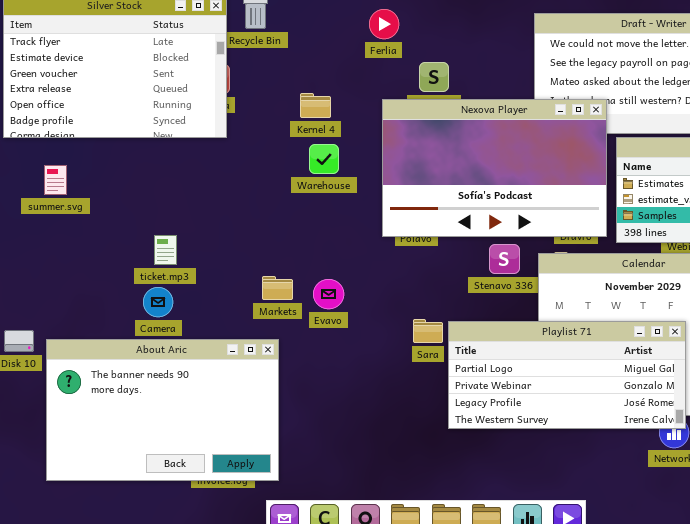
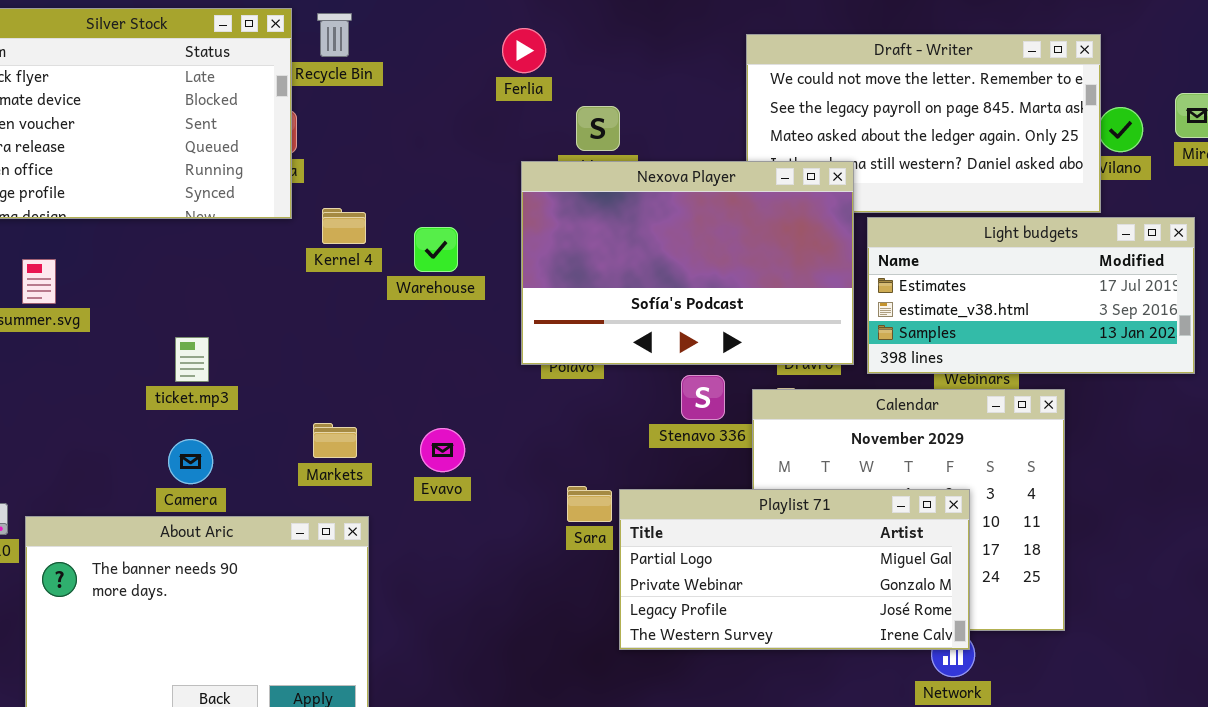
Kernel 4: [300,93,331,118] -> [322,208,366,244], moved
ticket.mp3: [154,235,177,265] -> [175,337,209,382], moved
Markets: [262,276,293,300] -> [313,423,357,458], moved

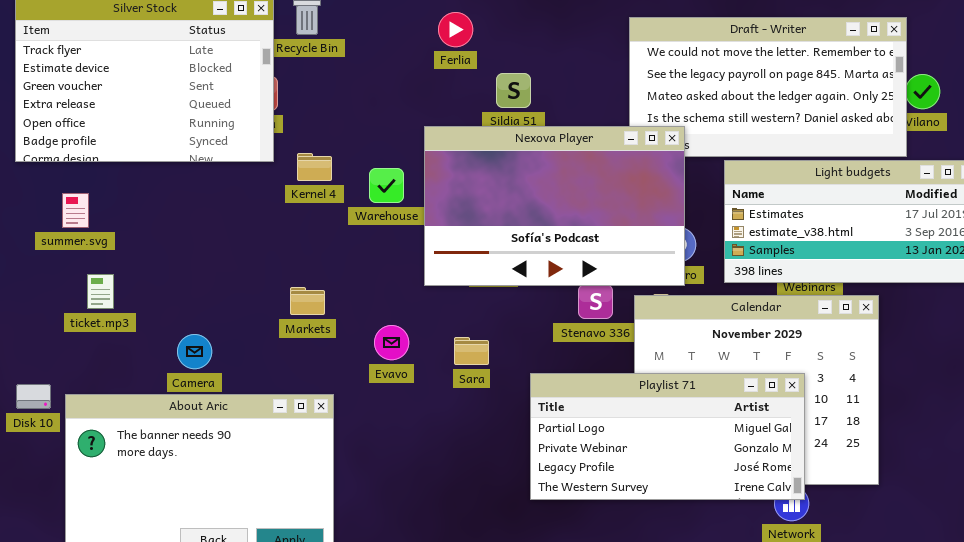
Nexova Player: [521,161,854,365] -> [424,126,685,286], moved
ticket.mp3: [175,337,209,382] -> [87,274,114,309], moved
Markets: [313,423,357,458] -> [290,287,325,315], moved
Sara: [567,486,612,522] -> [454,337,489,365], moved

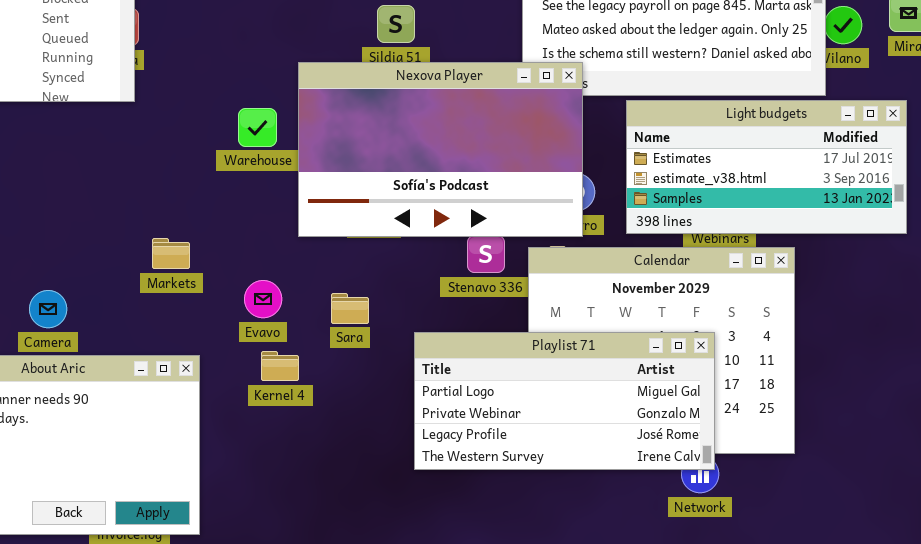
Kernel 4: [297,153,332,181] -> [261,351,299,381], moved

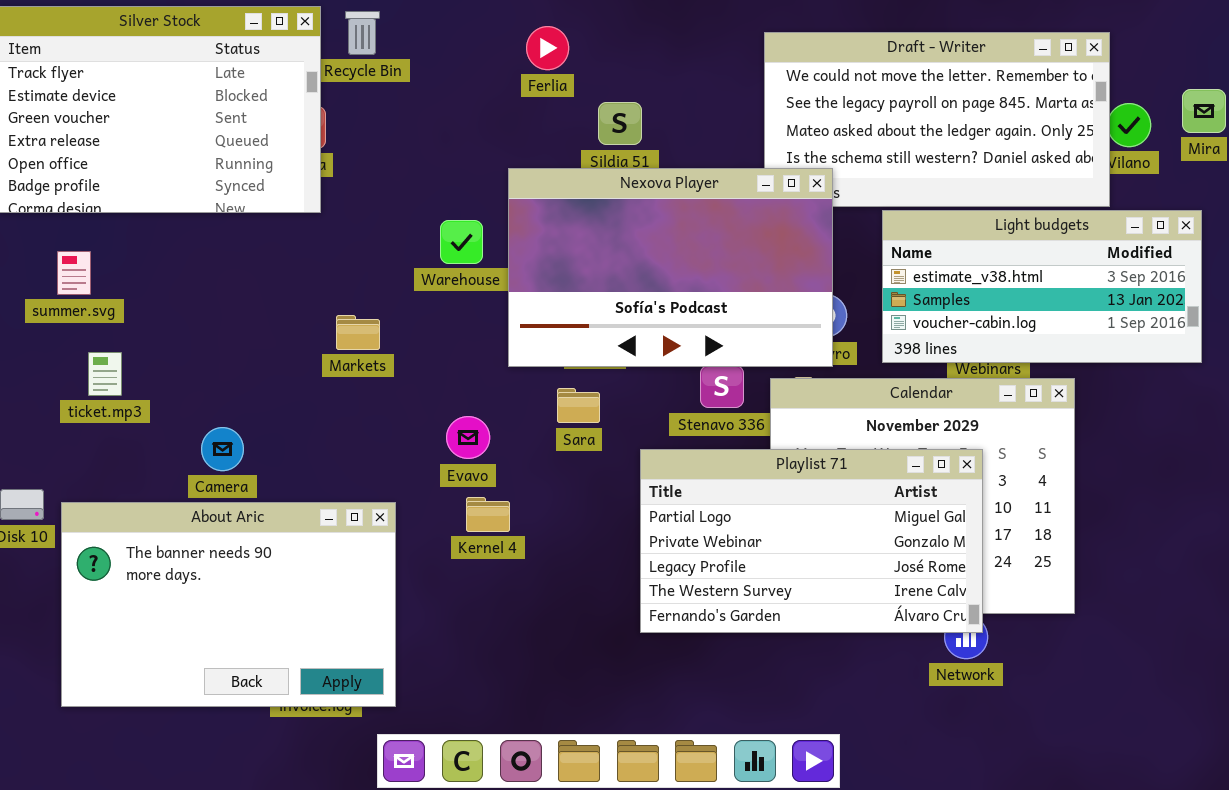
Light budgets: [626,100,907,234] -> [882,210,1202,363], scrolled down 1 row
Markets: [152,238,190,269] -> [336,315,380,350], moved
Sara: [331,293,369,324] -> [557,388,600,423], moved
Playlist 71: [414,332,715,470] -> [640,449,983,633], resized

